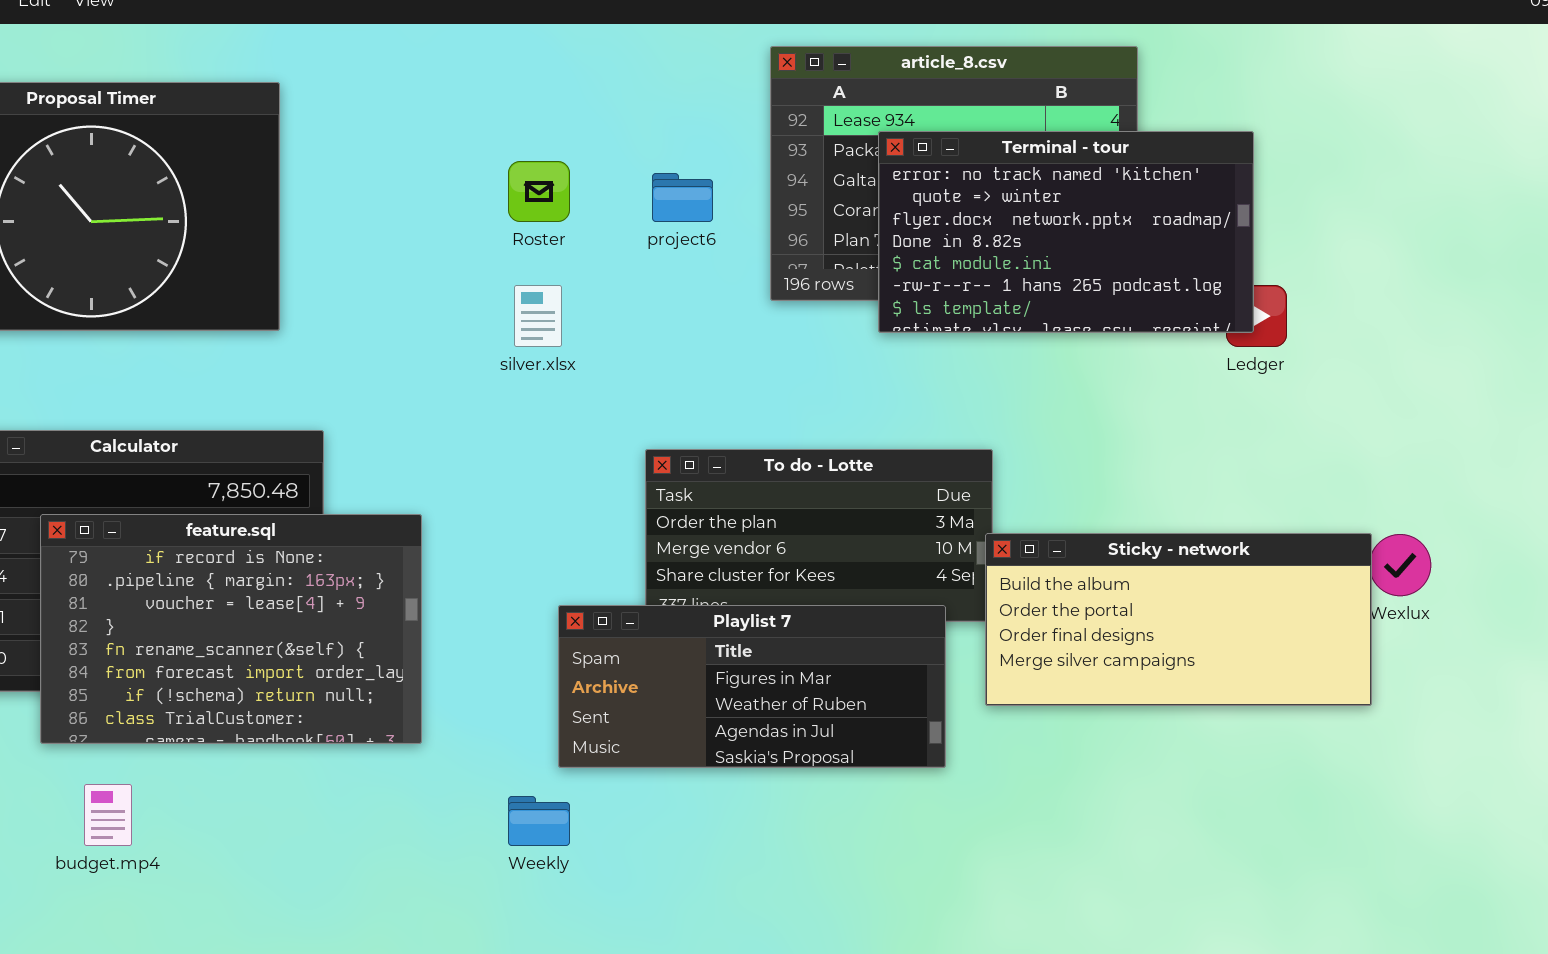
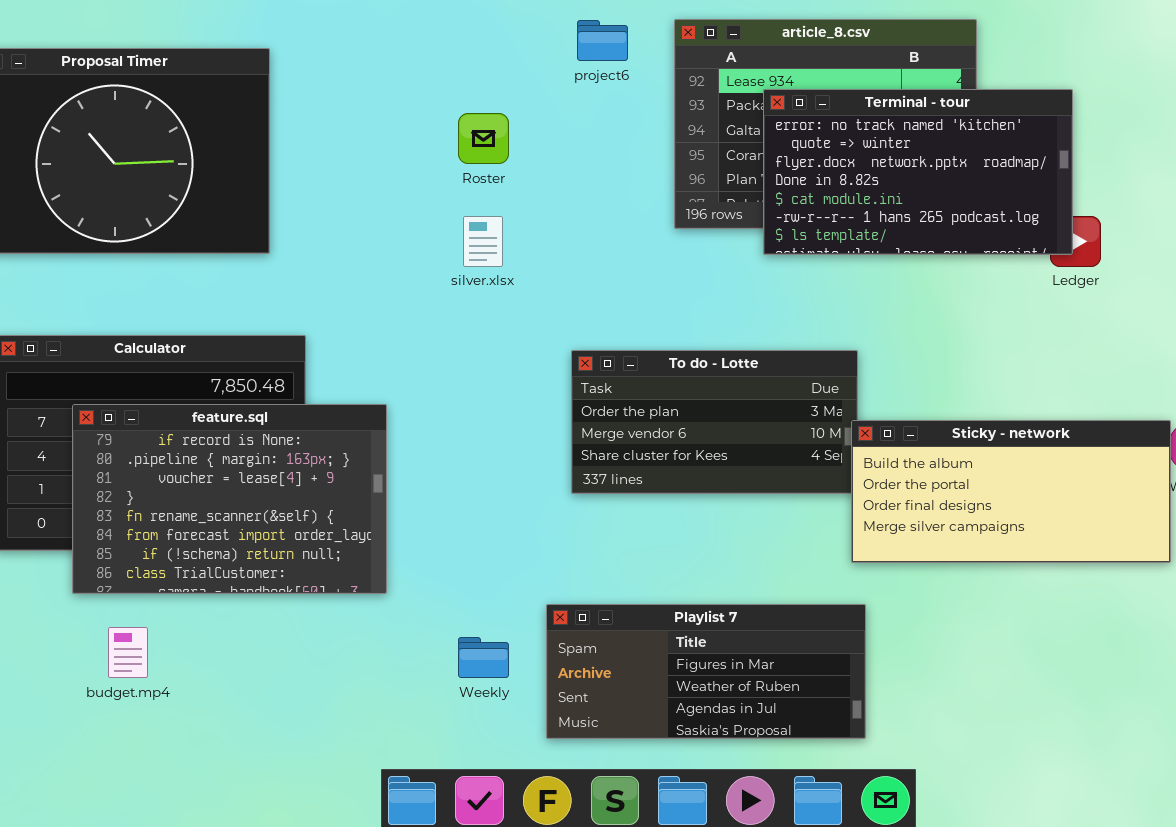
project6: [652,173,713,222] -> [577,20,628,61], moved
Playlist 7: [558,605,946,768] -> [546,604,866,739], moved

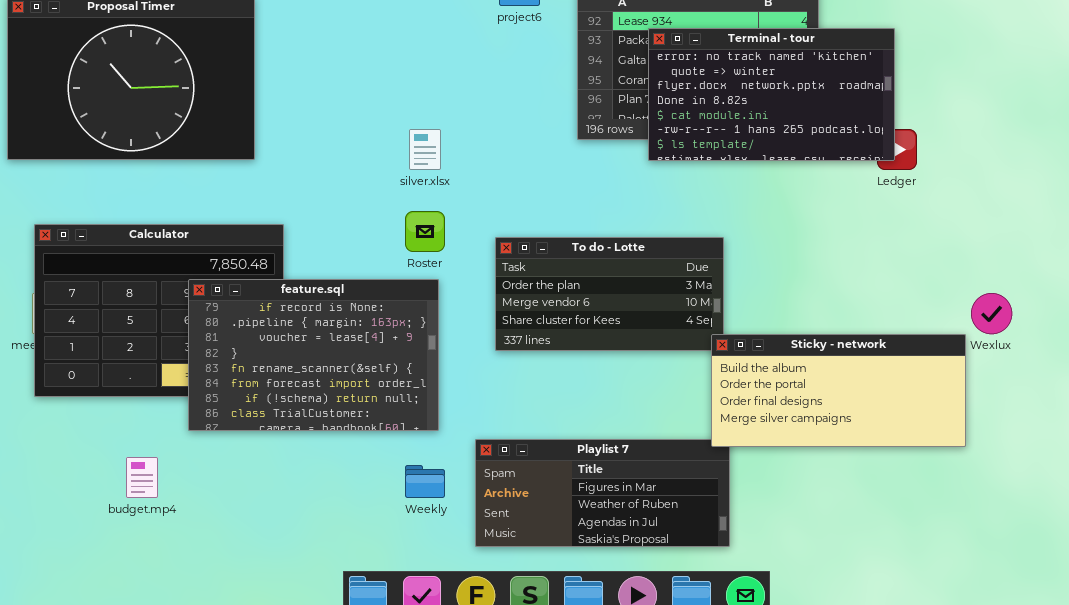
Roster: [458,113,509,164] -> [405,211,445,252], moved
feature.sql: [72,404,387,594] -> [188,279,439,431], moved
Sticky - network: [851,420,1171,563] -> [711,334,966,447], moved

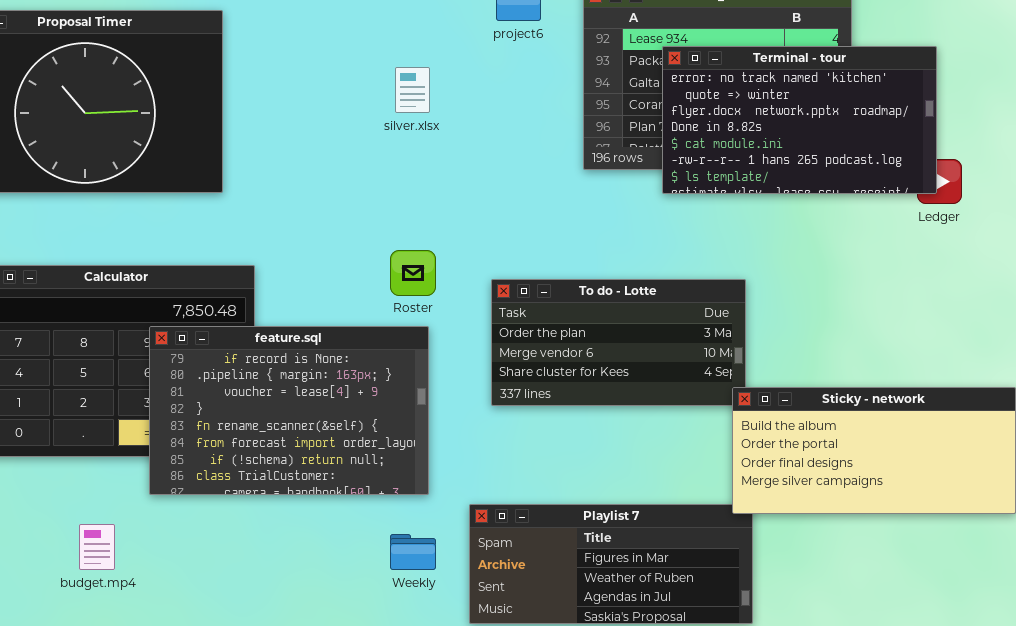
silver.xlsx: [409,129,441,170] -> [395,67,430,113], moved

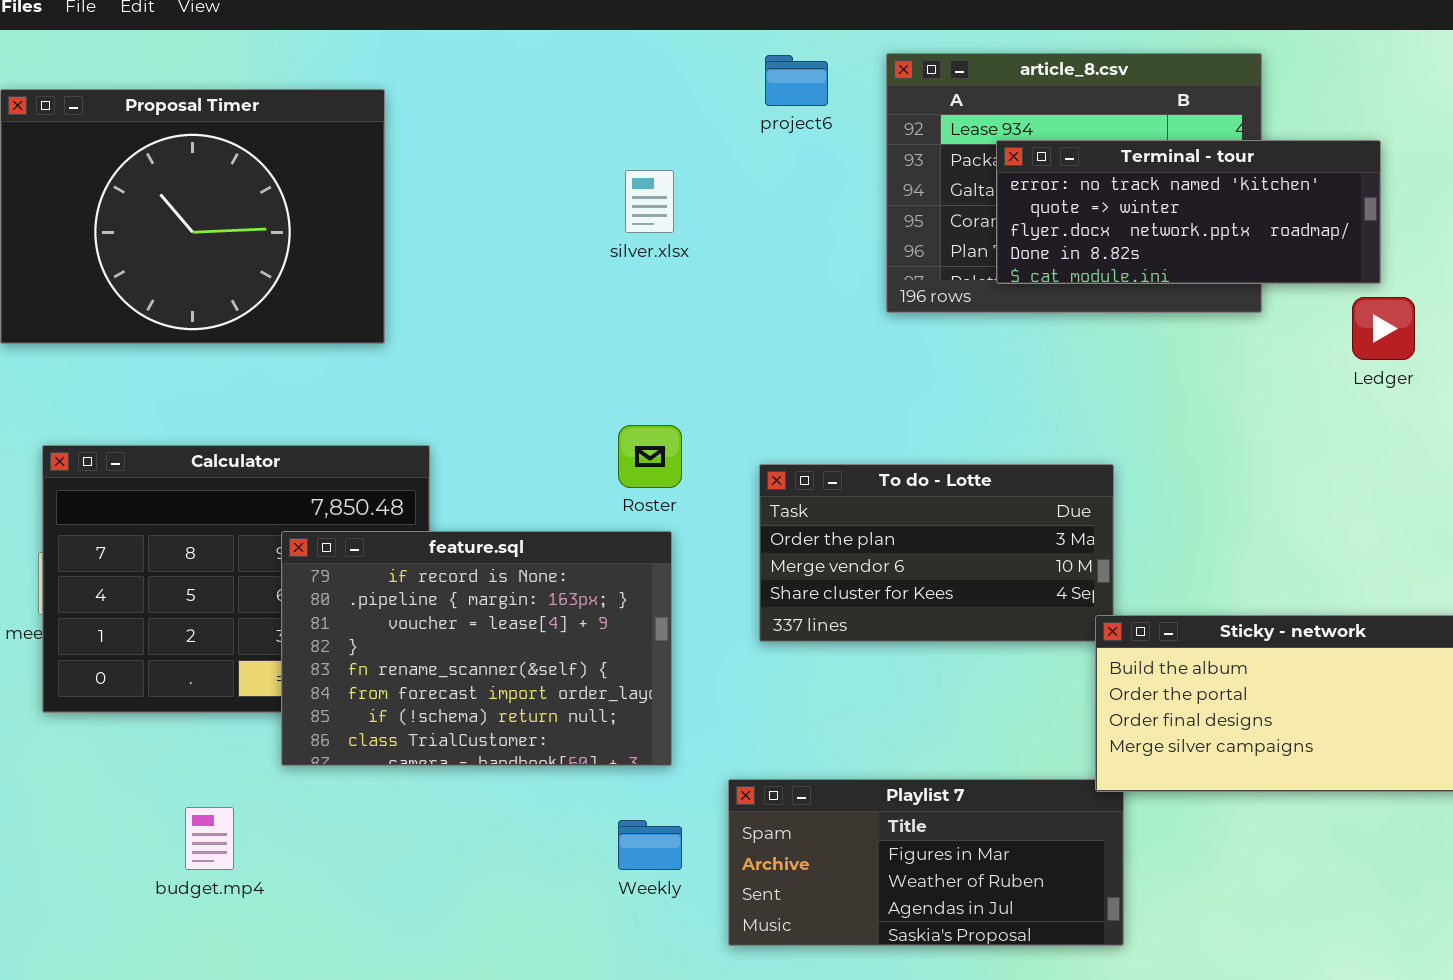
Terminal - tour: [662,46,937,194] -> [996,140,1381,284], resized

